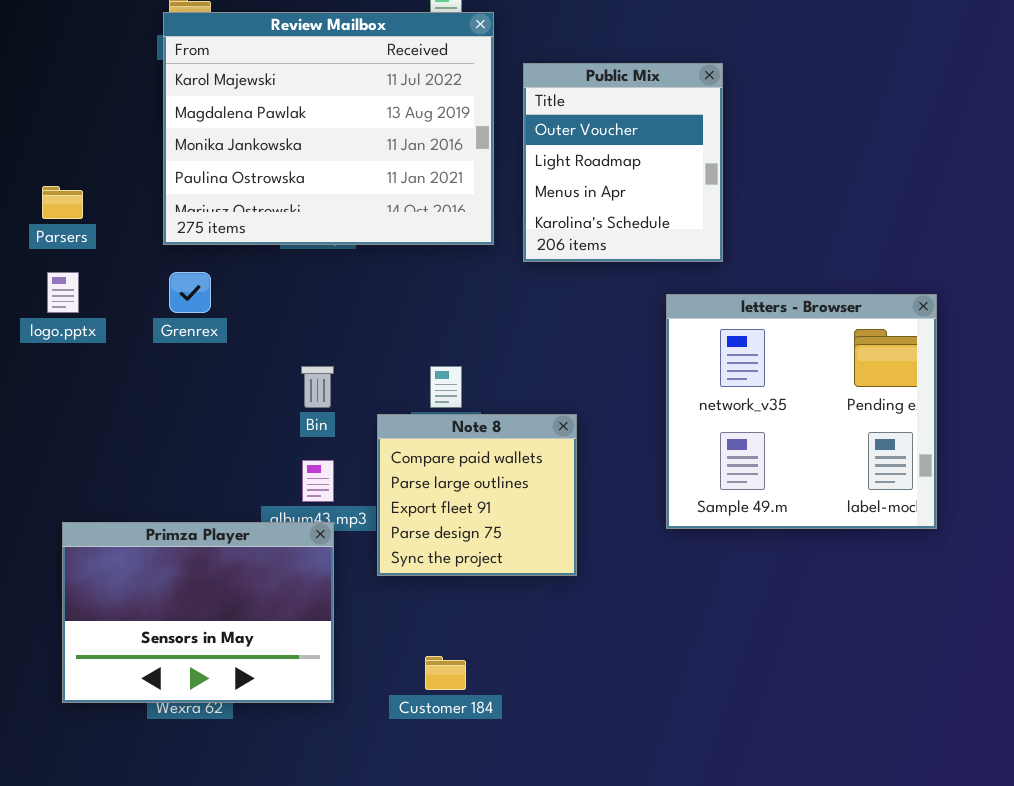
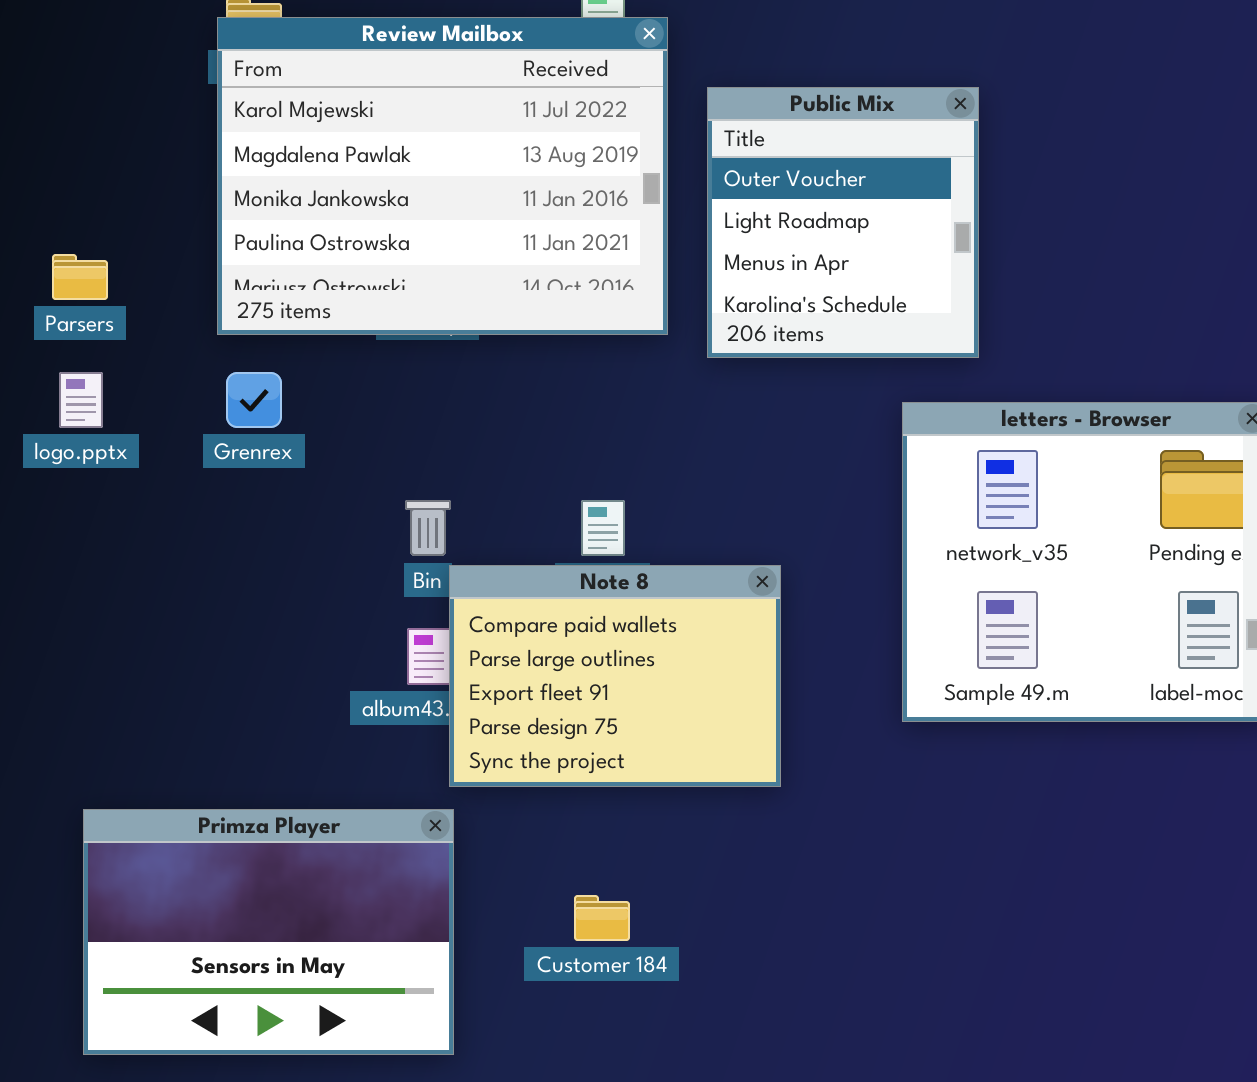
Note 8: [377,414,577,576] -> [449,565,781,787], resized
Primza Player: [62,522,334,703] -> [83,809,454,1055], moved

